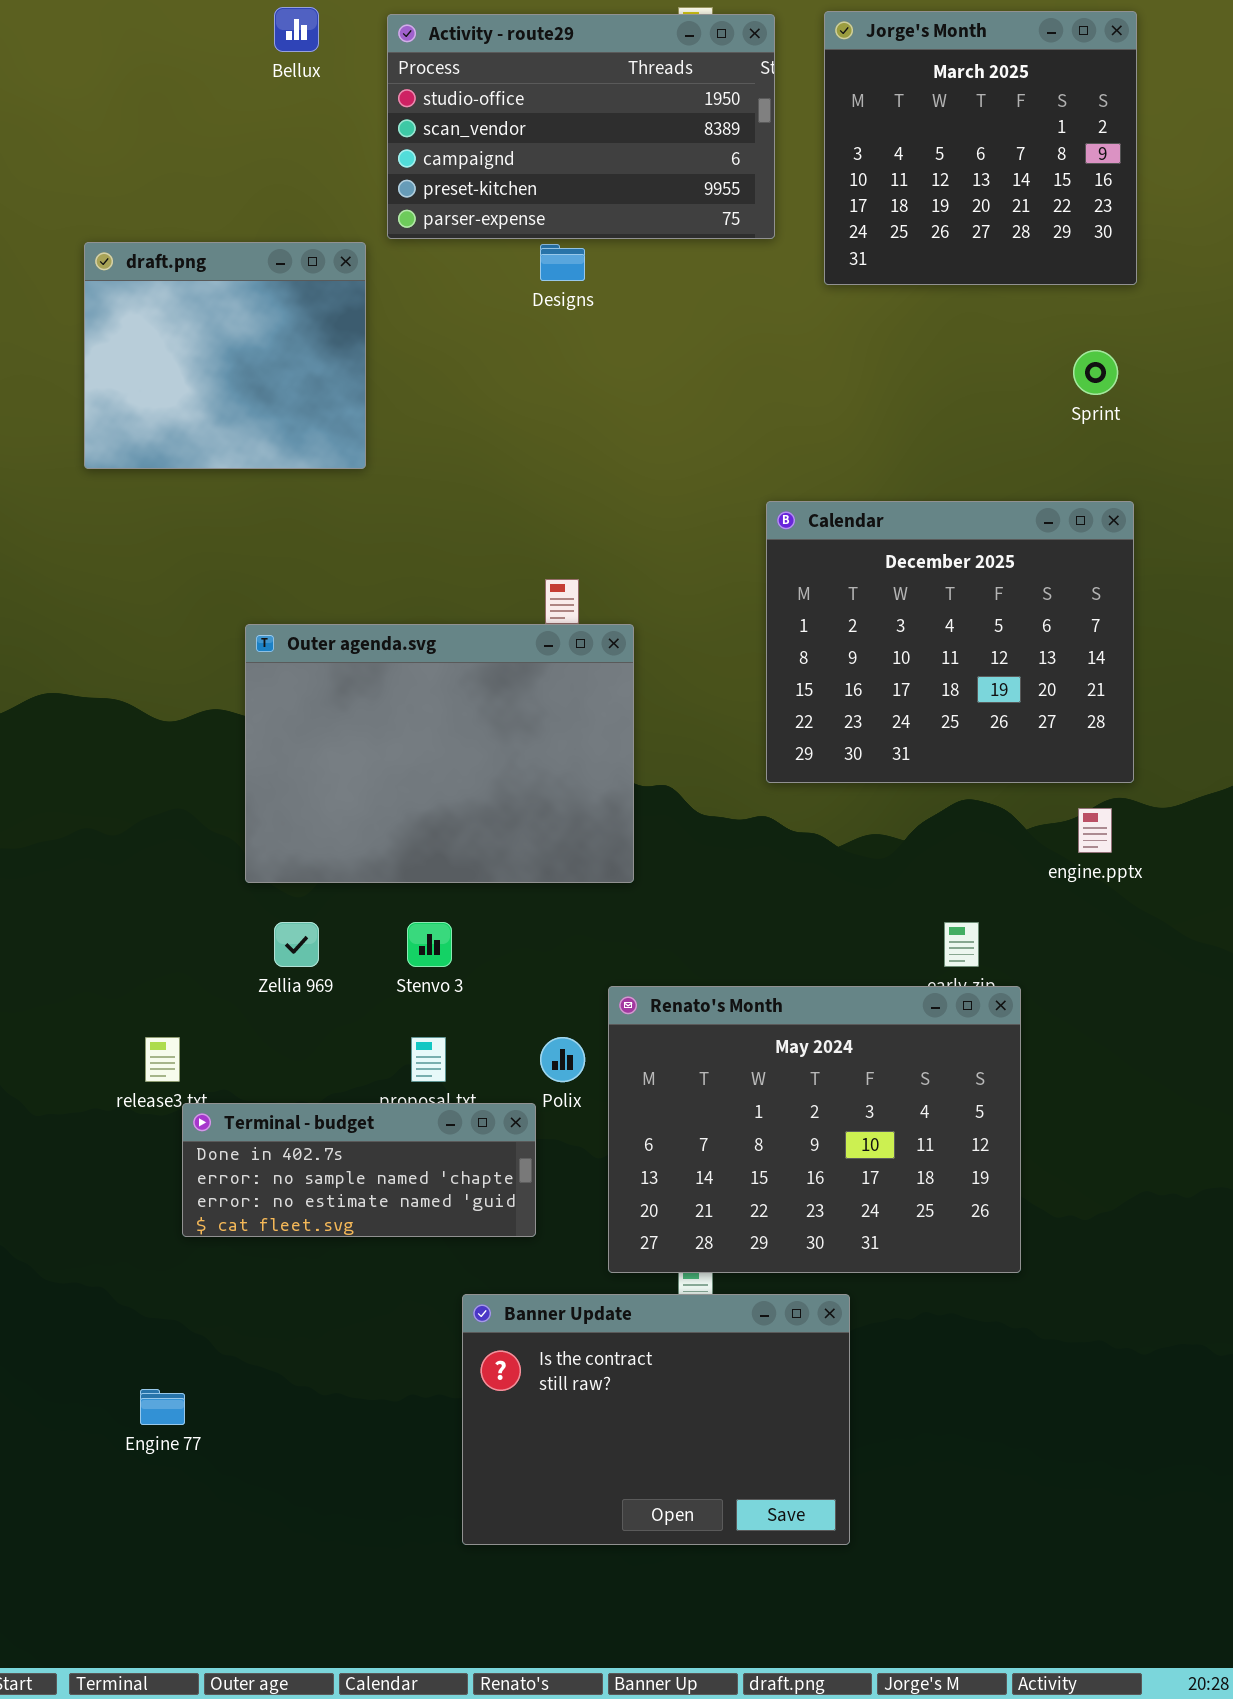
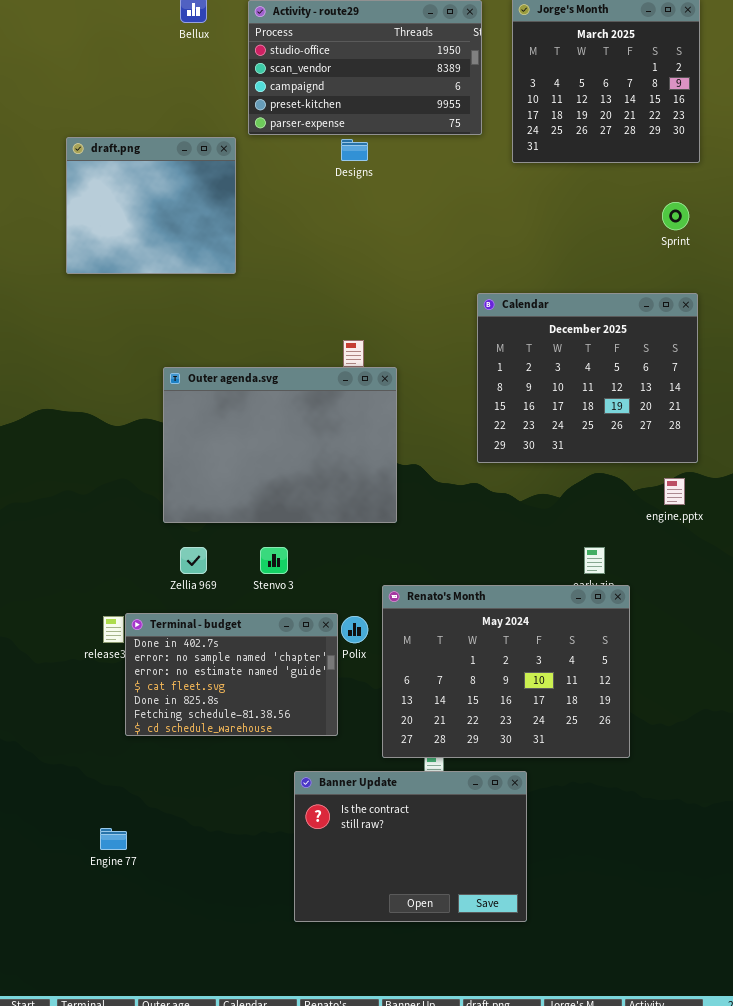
Terminal - budget: [182,1103,536,1237] -> [125,613,338,736], resized

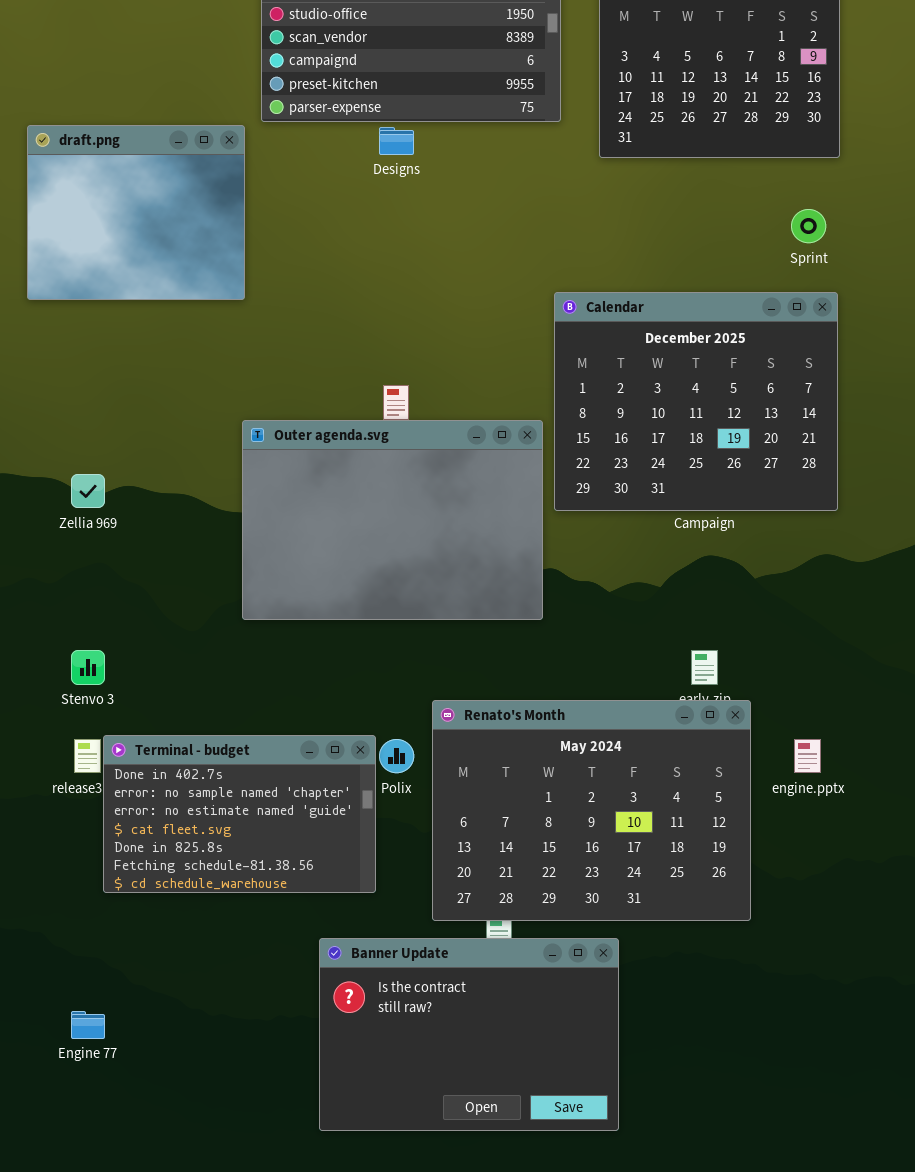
Calendar: [477,293,698,463] -> [554,292,838,511], moved
Outer agenda.svg: [163,367,397,523] -> [242,420,543,620], moved
engine.pptx: [664,478,685,505] -> [794,739,821,773], moved
Zellia 969: [180,547,207,574] -> [71,474,105,508], moved
Stenvo 3: [260,547,288,574] -> [71,650,105,685], moved

